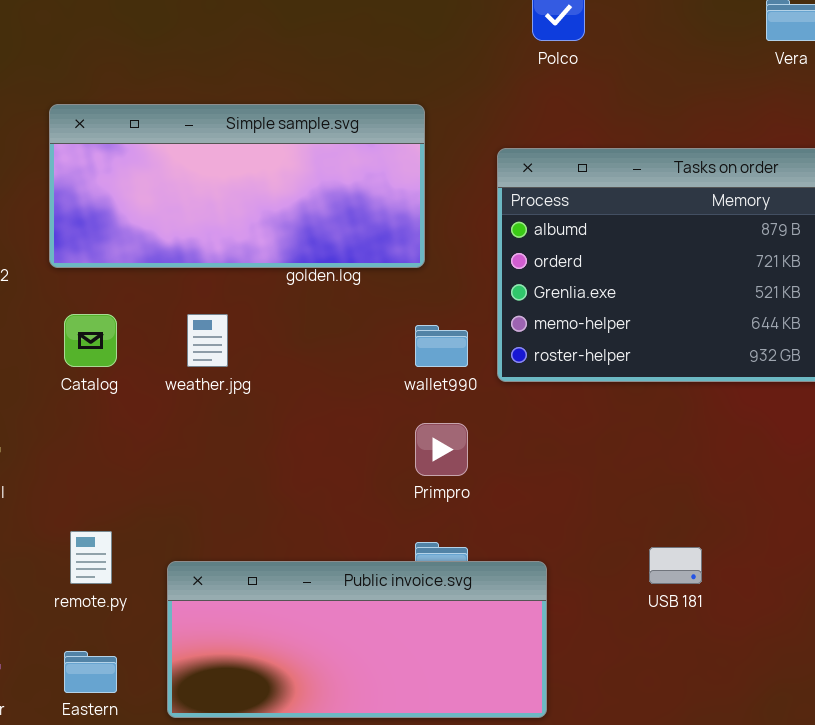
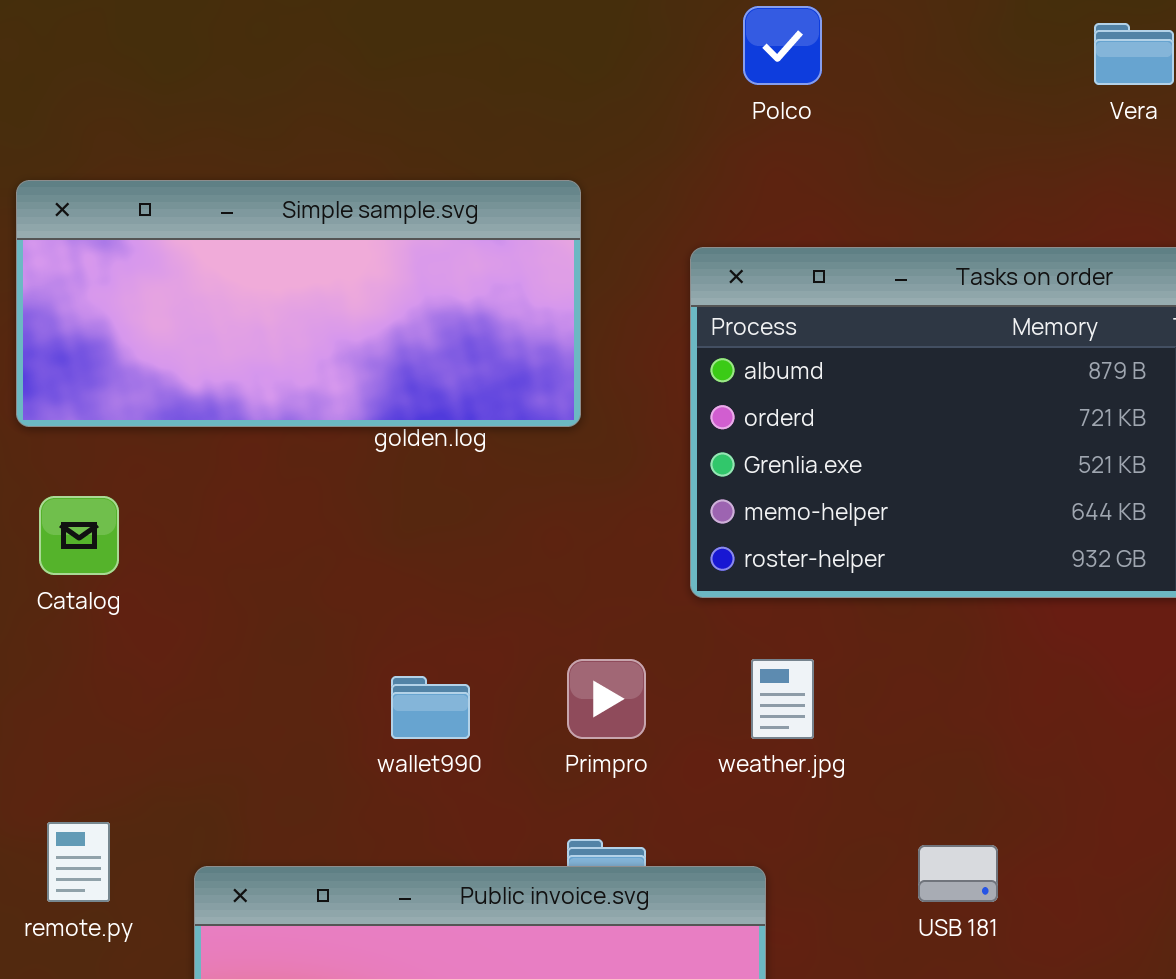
weather.jpg: [187,314,228,367] -> [751,659,814,739], moved
wallet990: [415,325,468,367] -> [391,676,470,739], moved

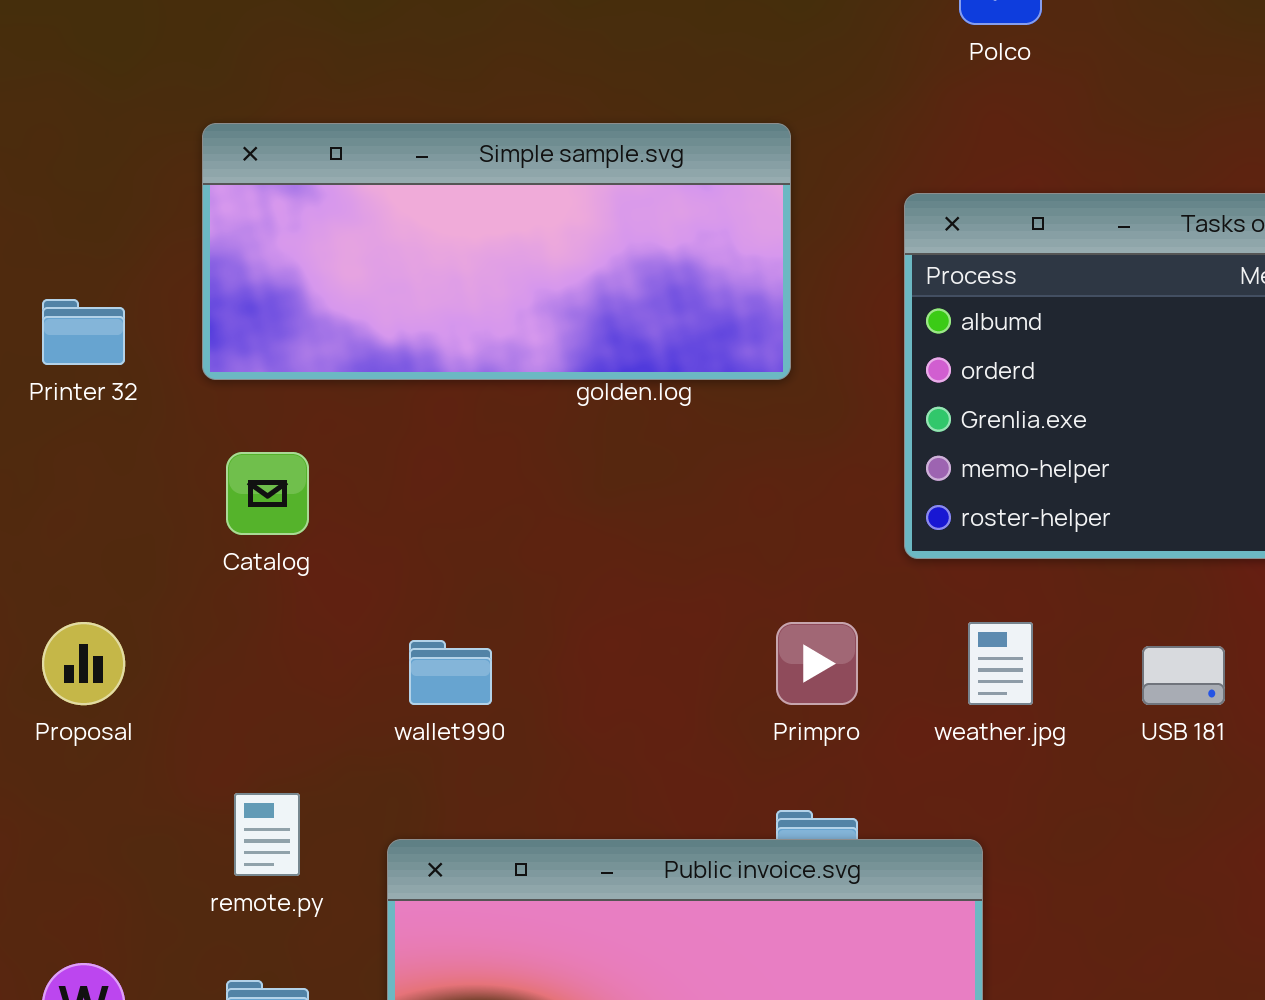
wallet990: [391,676,470,739] -> [409,640,492,705], moved
USB 181: [918,845,998,902] -> [1142,646,1225,705], moved

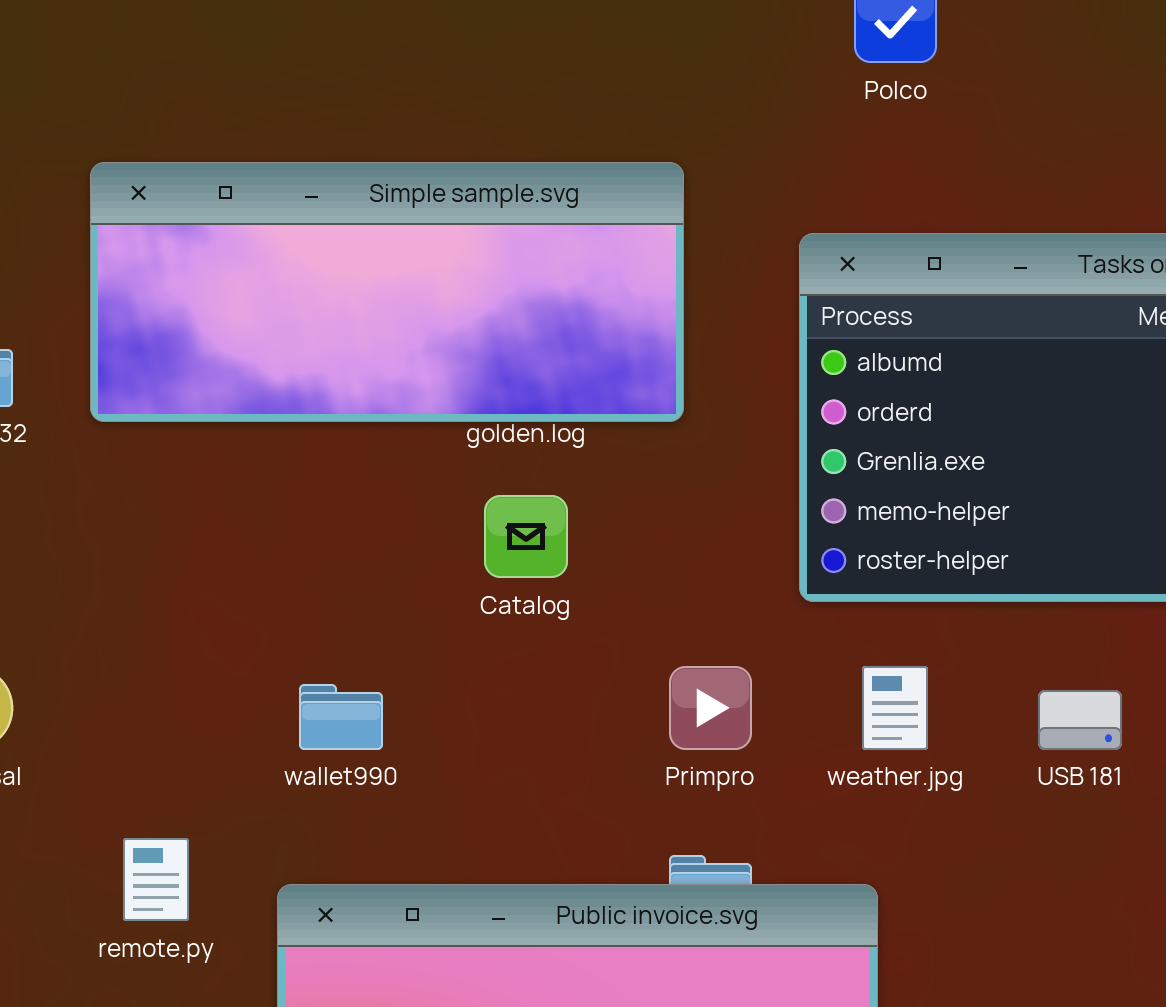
Catalog: [226,452,309,535] -> [484,495,568,578], moved

